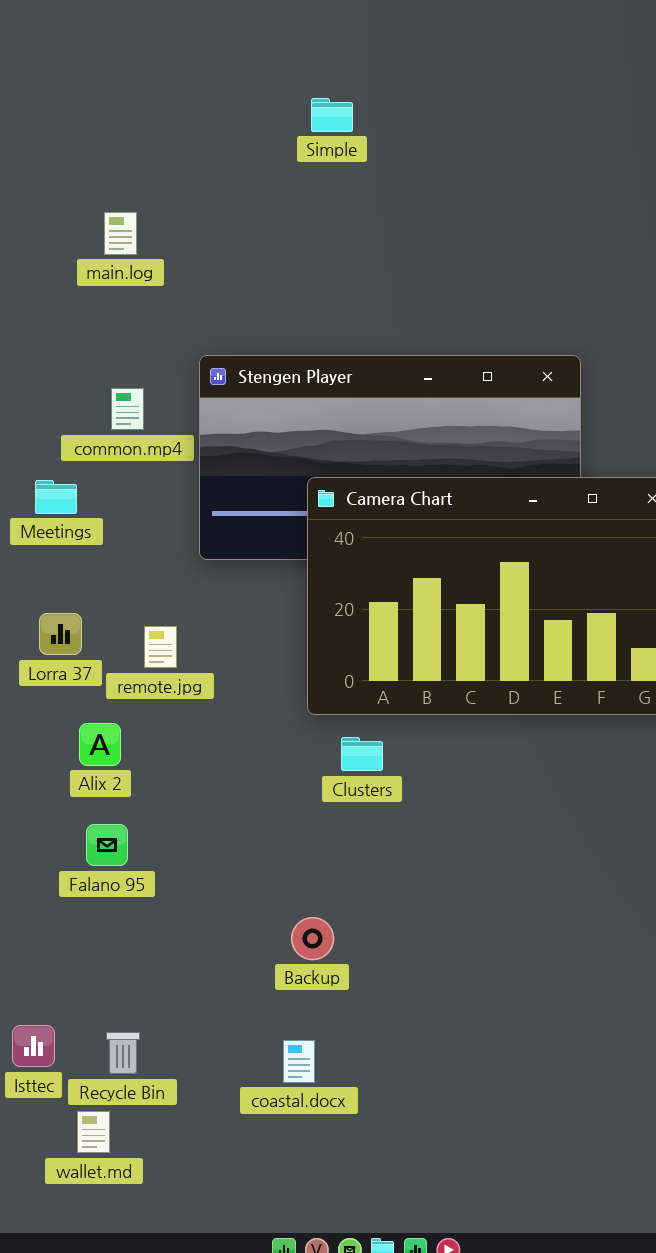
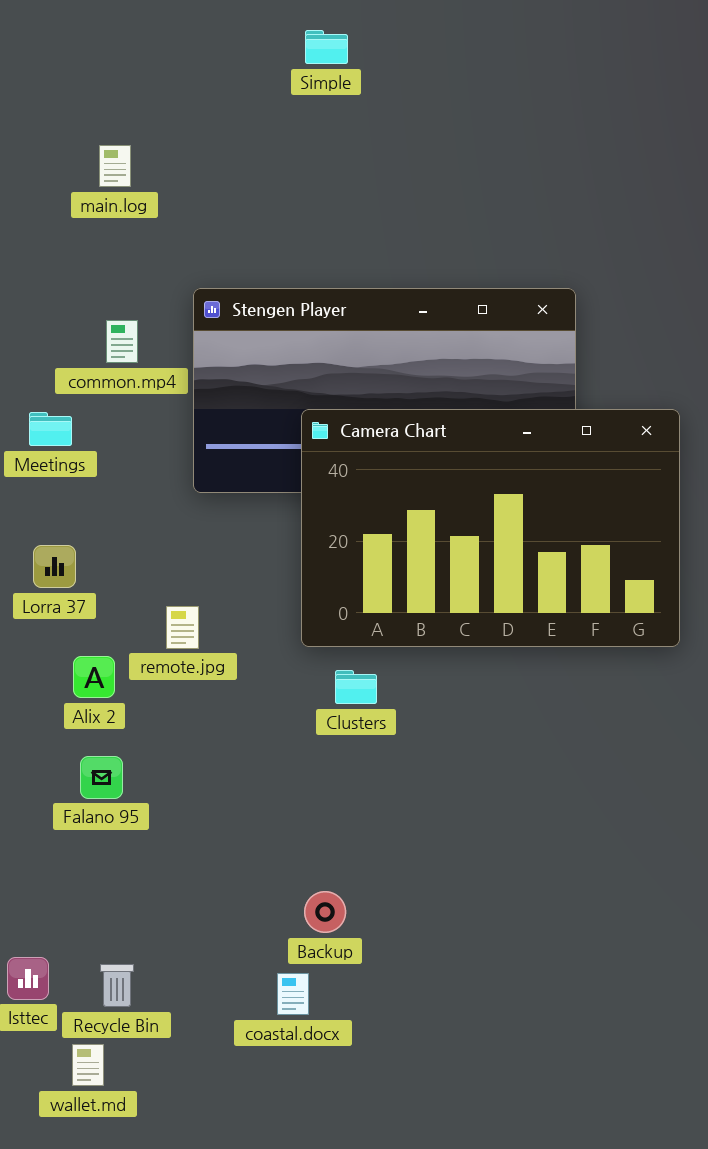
remote.jpg: [144,626,177,668] -> [166,606,199,649], moved
Backup: [291,917,334,960] -> [304,891,346,933], moved

